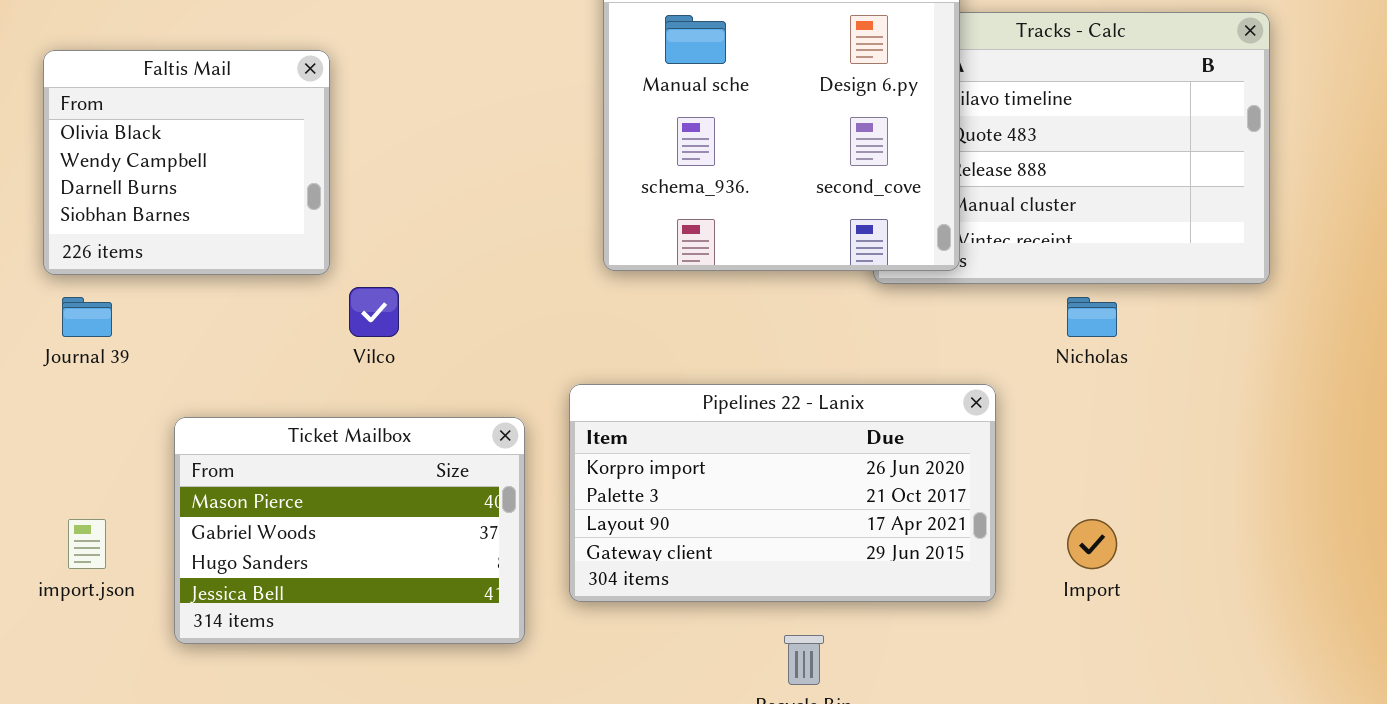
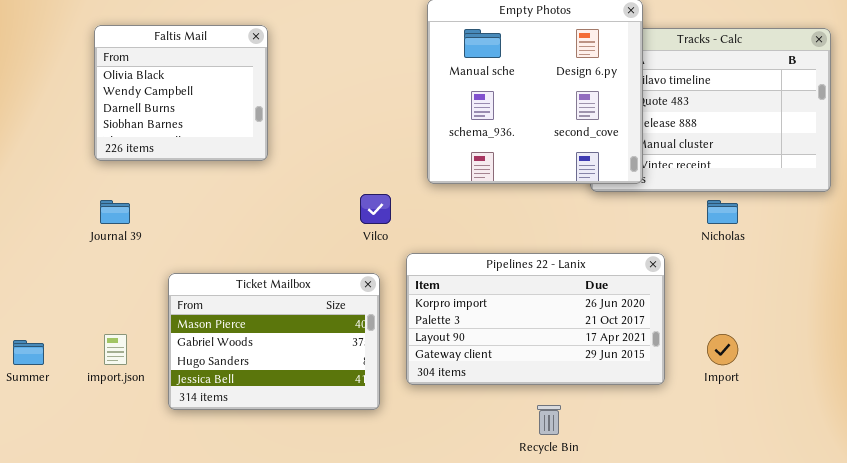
Faltis Mail: [43,50,330,275] -> [94,25,268,161], moved
Vilco: [349,287,399,337] -> [360,194,391,224], moved

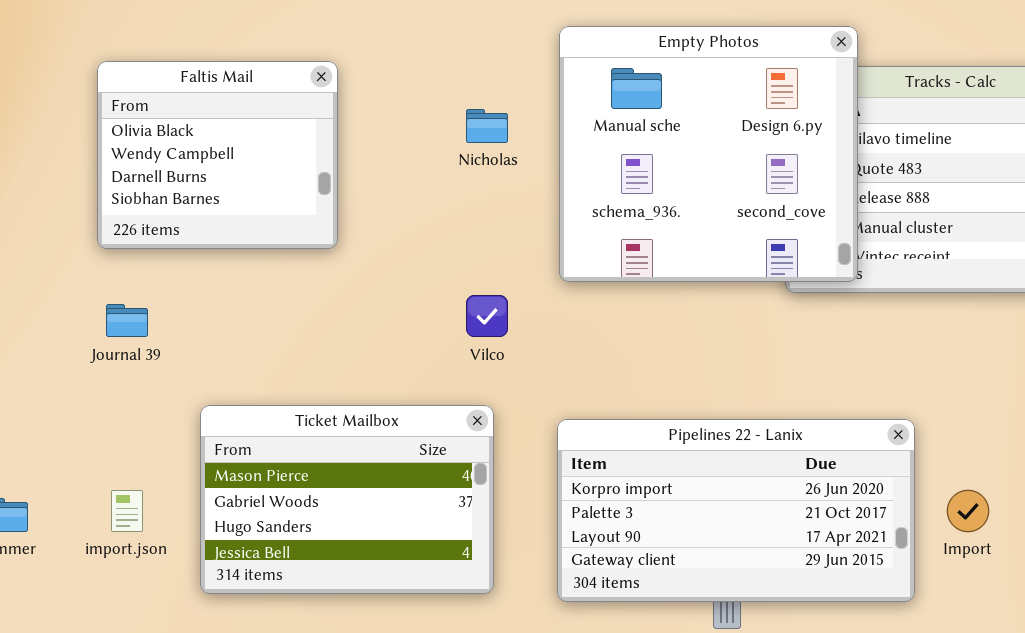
Nicholas: [707,200,738,224] -> [466,109,508,143], moved
Pipelines 22 - Lanix: [406,253,665,385] -> [557,419,915,602], moved

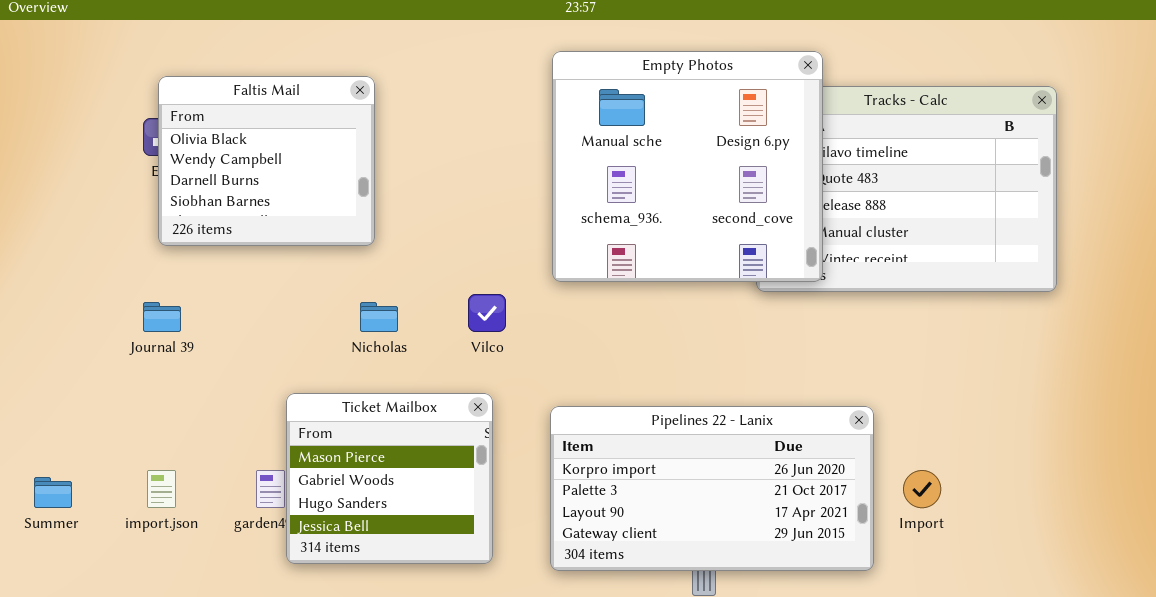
Faltis Mail: [97,61,338,249] -> [158,76,375,246], moved
Nicholas: [466,109,508,143] -> [360,302,398,332], moved
Ticket Mailbox: [200,405,494,594] -> [286,393,493,564], resized

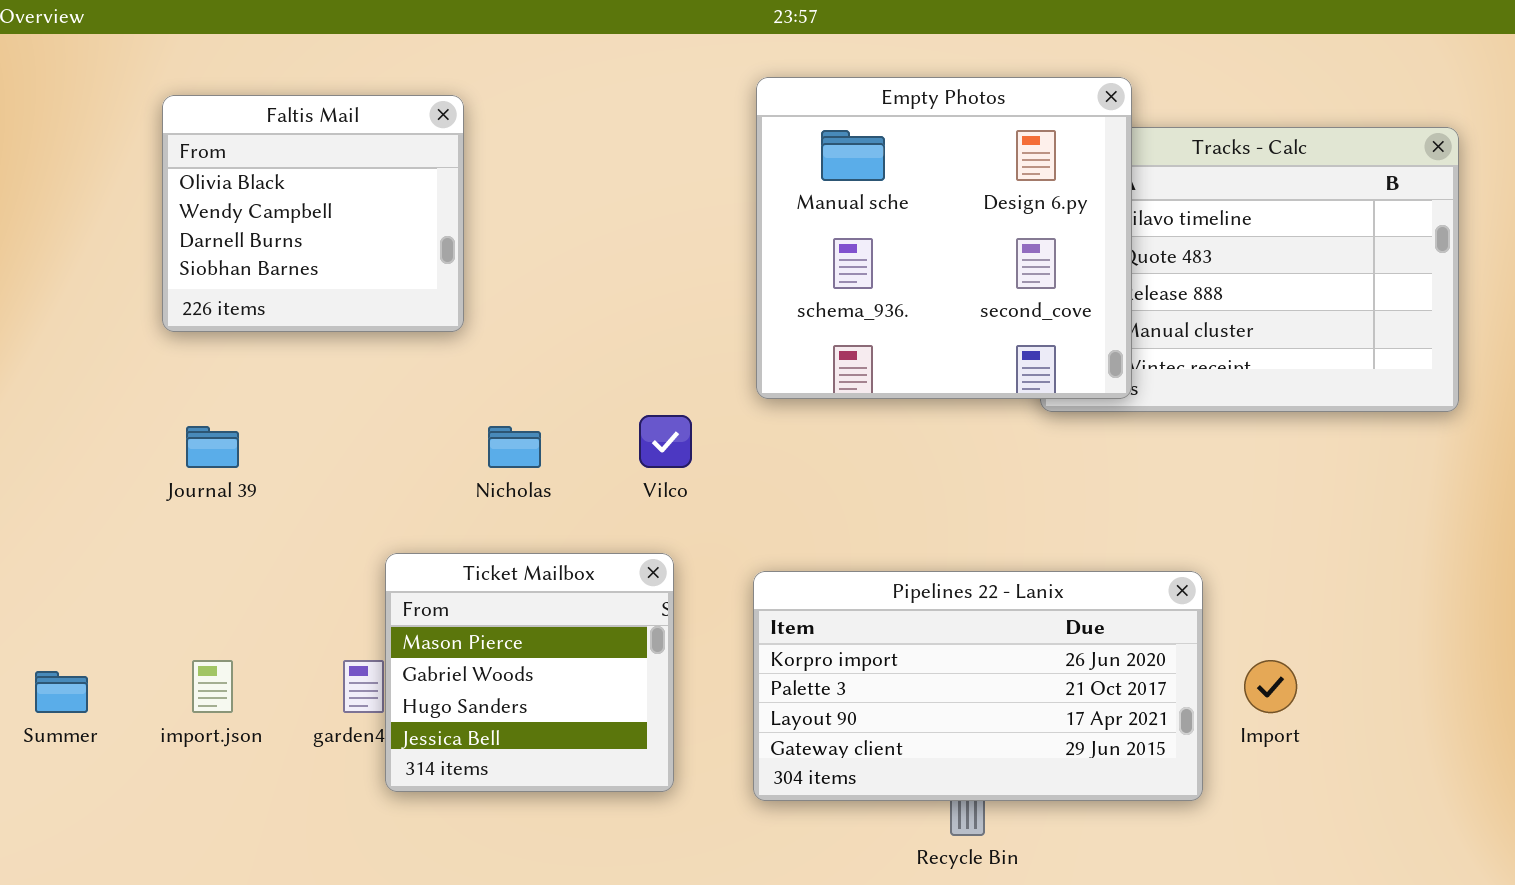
Faltis Mail: [158,76,375,246] -> [162,95,464,332], moved

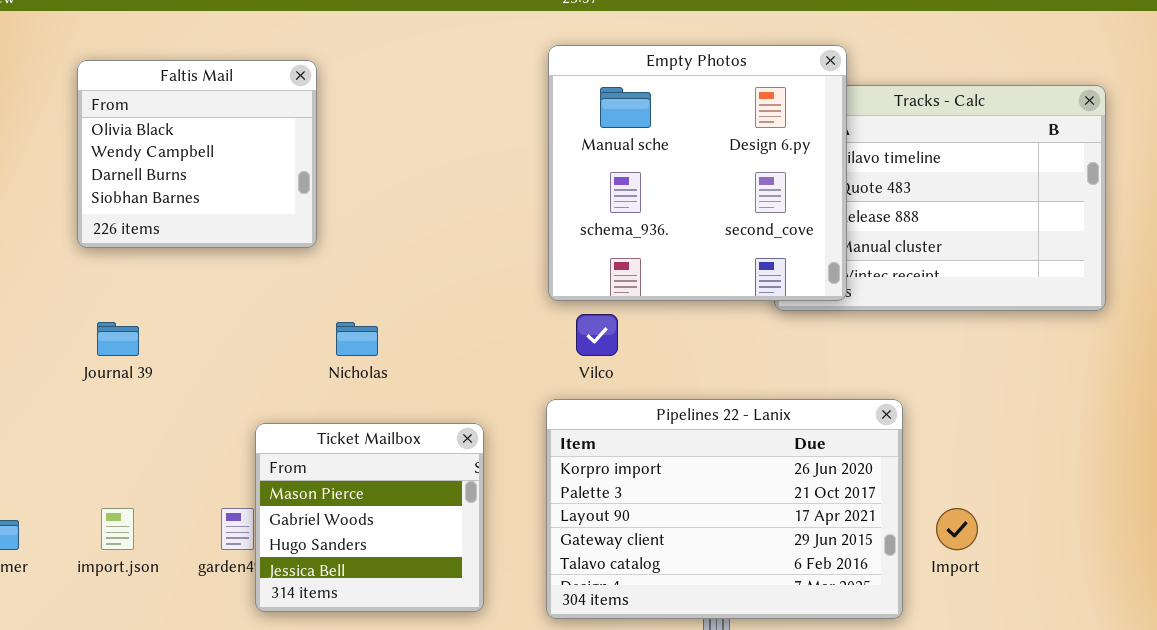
Vilco: [639,415,692,468] -> [576,314,618,356], moved
Pipelines 22 - Lanix: [753,571,1203,801] -> [546,399,903,619], resized

